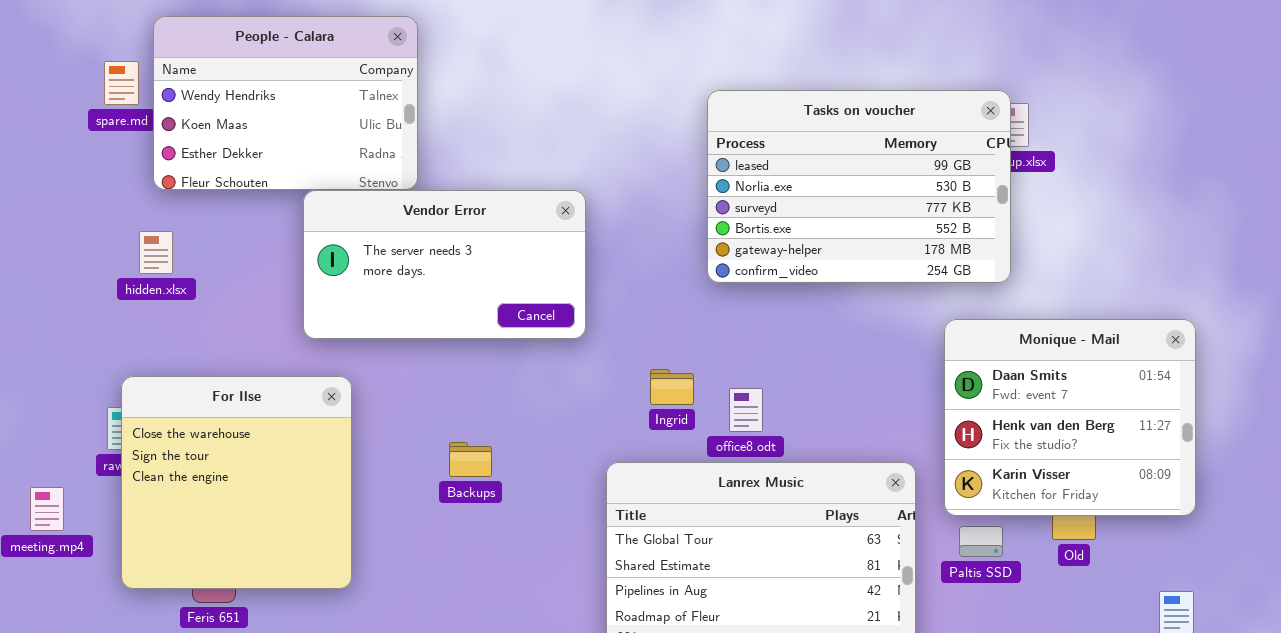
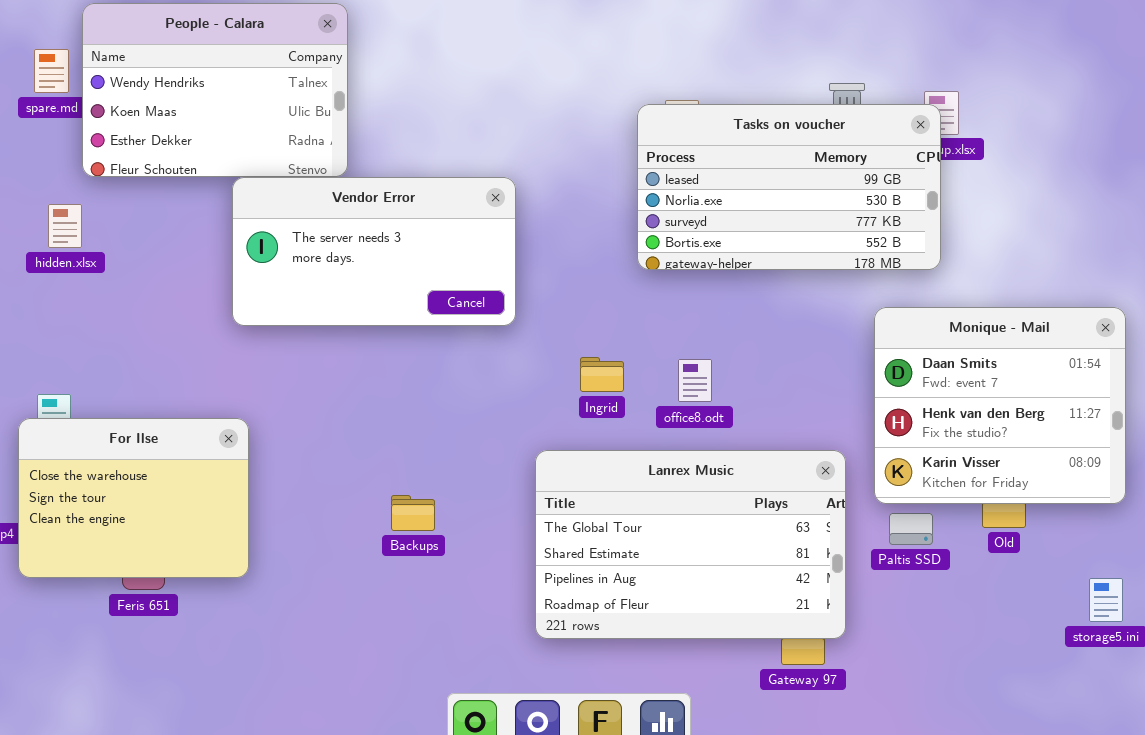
Tasks on voucher: [707,90,1011,283] -> [637,104,941,270], resized
hidden.xlsx: [139,231,173,274] -> [48,204,82,248], moved
For Ilse: [121,376,352,589] -> [18,418,249,578], moved, resized
office8.odt: [729,388,763,432] -> [678,359,712,402], moved
Backups: [449,442,492,477] -> [391,495,435,531], moved

